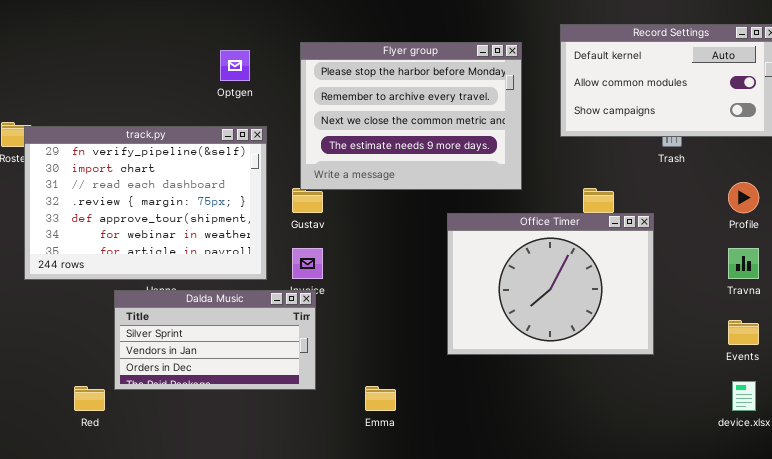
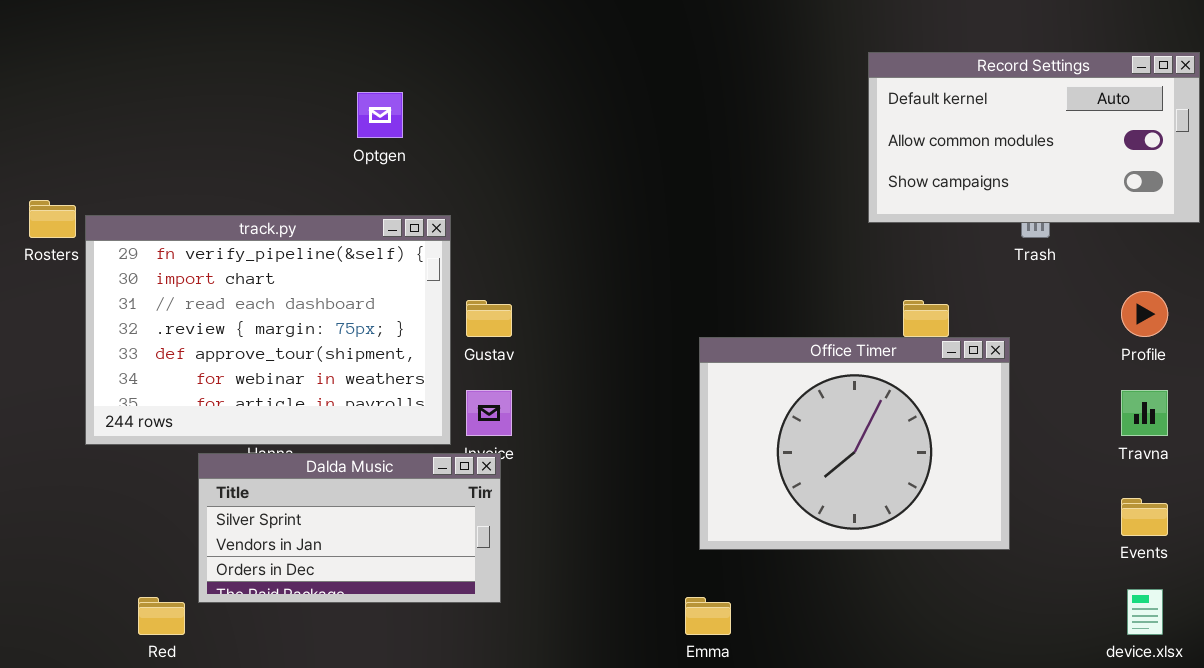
Flyer group: [300,42,522,190] -> none, closed
track.py: [24,126,267,280] -> [85,215,451,445], moved
Emma: [365,386,396,411] -> [685,597,731,635], moved

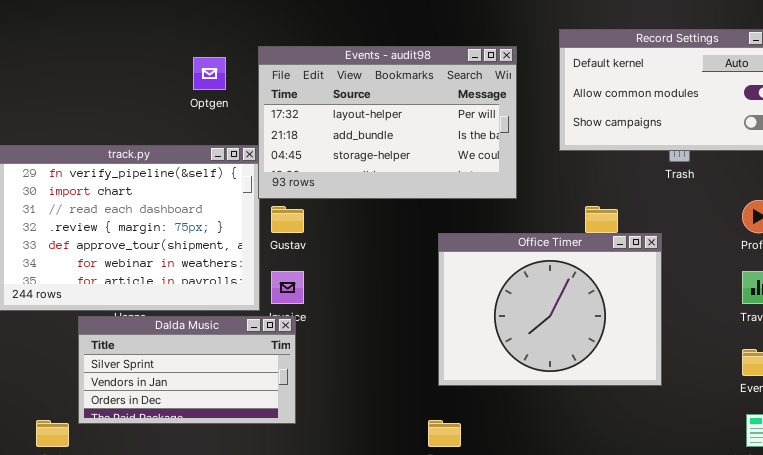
Events - audit98: none -> [258,46,517,199], opened

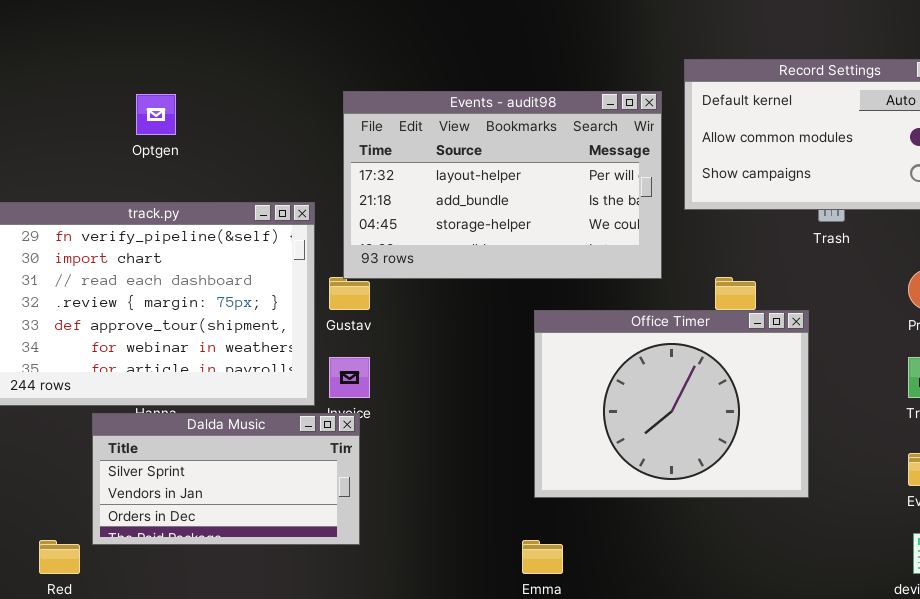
Events - audit98: [258,46,517,199] -> [343,91,662,279], moved
Optgen: [193,57,226,90] -> [136,94,176,135], moved

